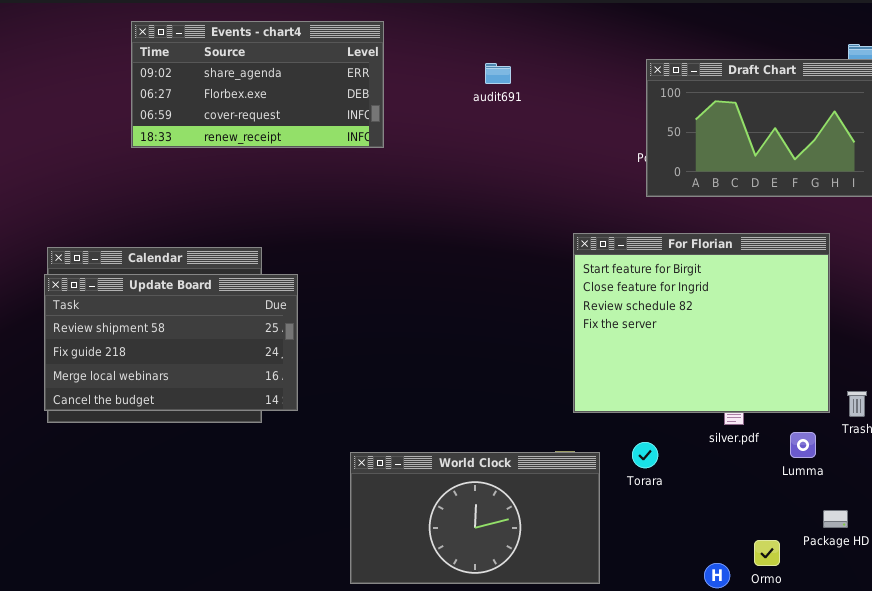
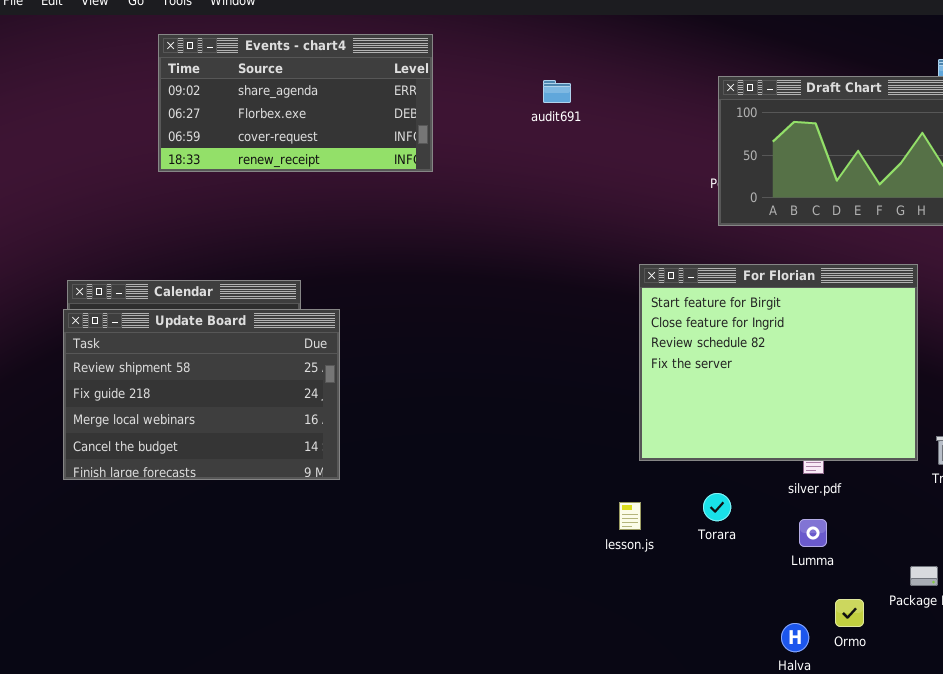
Update Board: [44,274,298,411] -> [63,309,340,480], resized
Lumma: [790,432,816,458] -> [799,519,827,547], moved
World Clock: [350,452,600,584] -> none, closed

